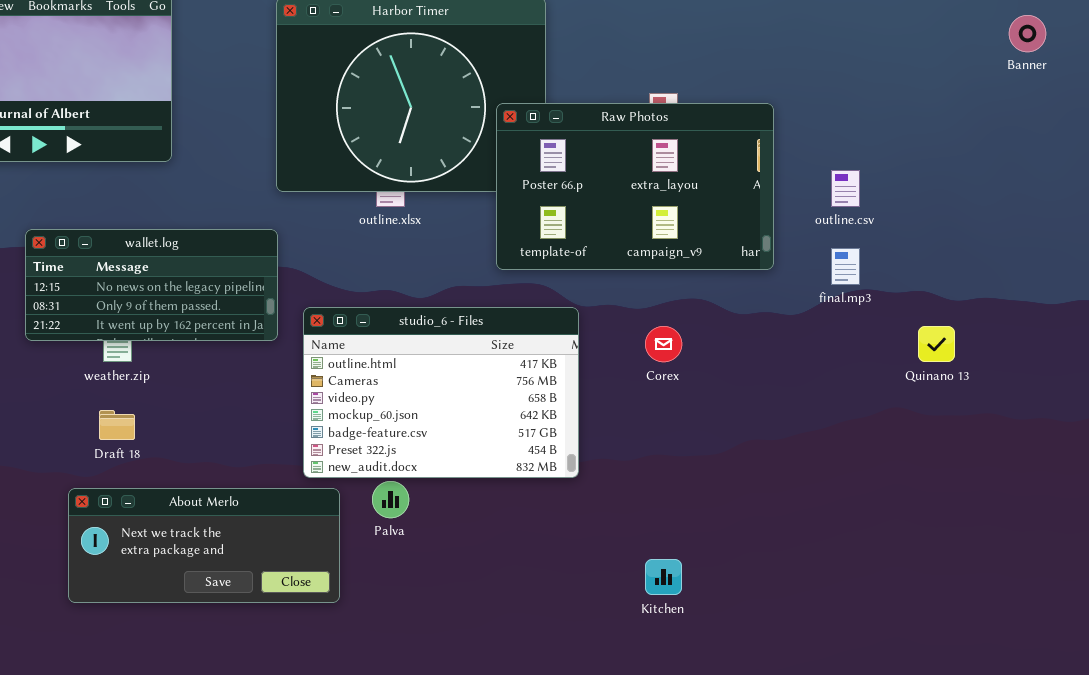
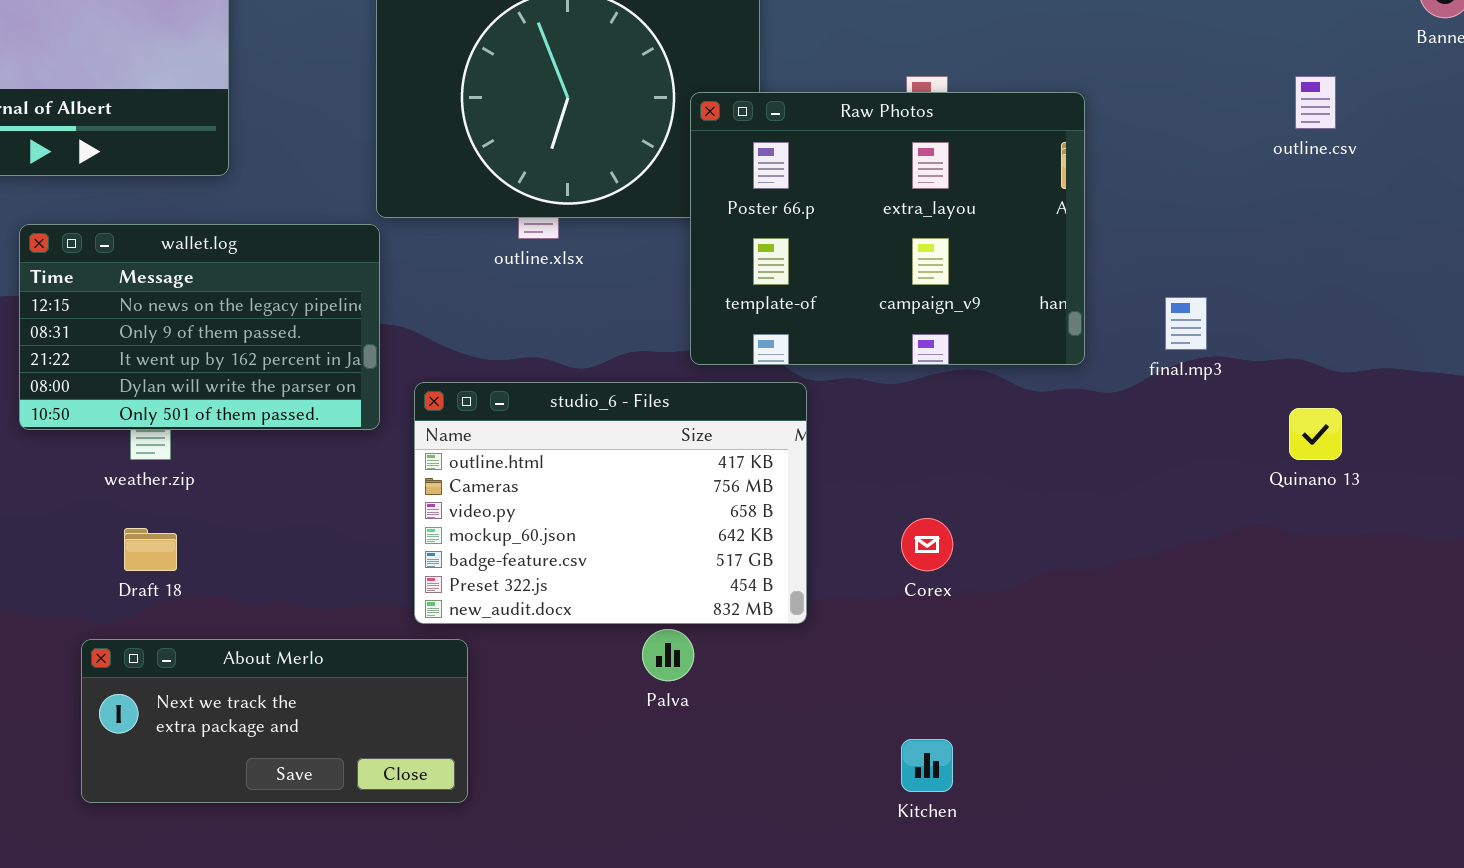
Raw Photos: [496,103,774,270] -> [690,92,1085,365], resized
outline.csv: [831,170,860,207] -> [1295,76,1336,129], moved
wallet.log: [25,229,278,341] -> [19,224,380,430], resized
Corex: [645,326,682,362] -> [901,518,953,571], moved
Palva: [372,481,409,518] -> [642,629,694,681], moved

